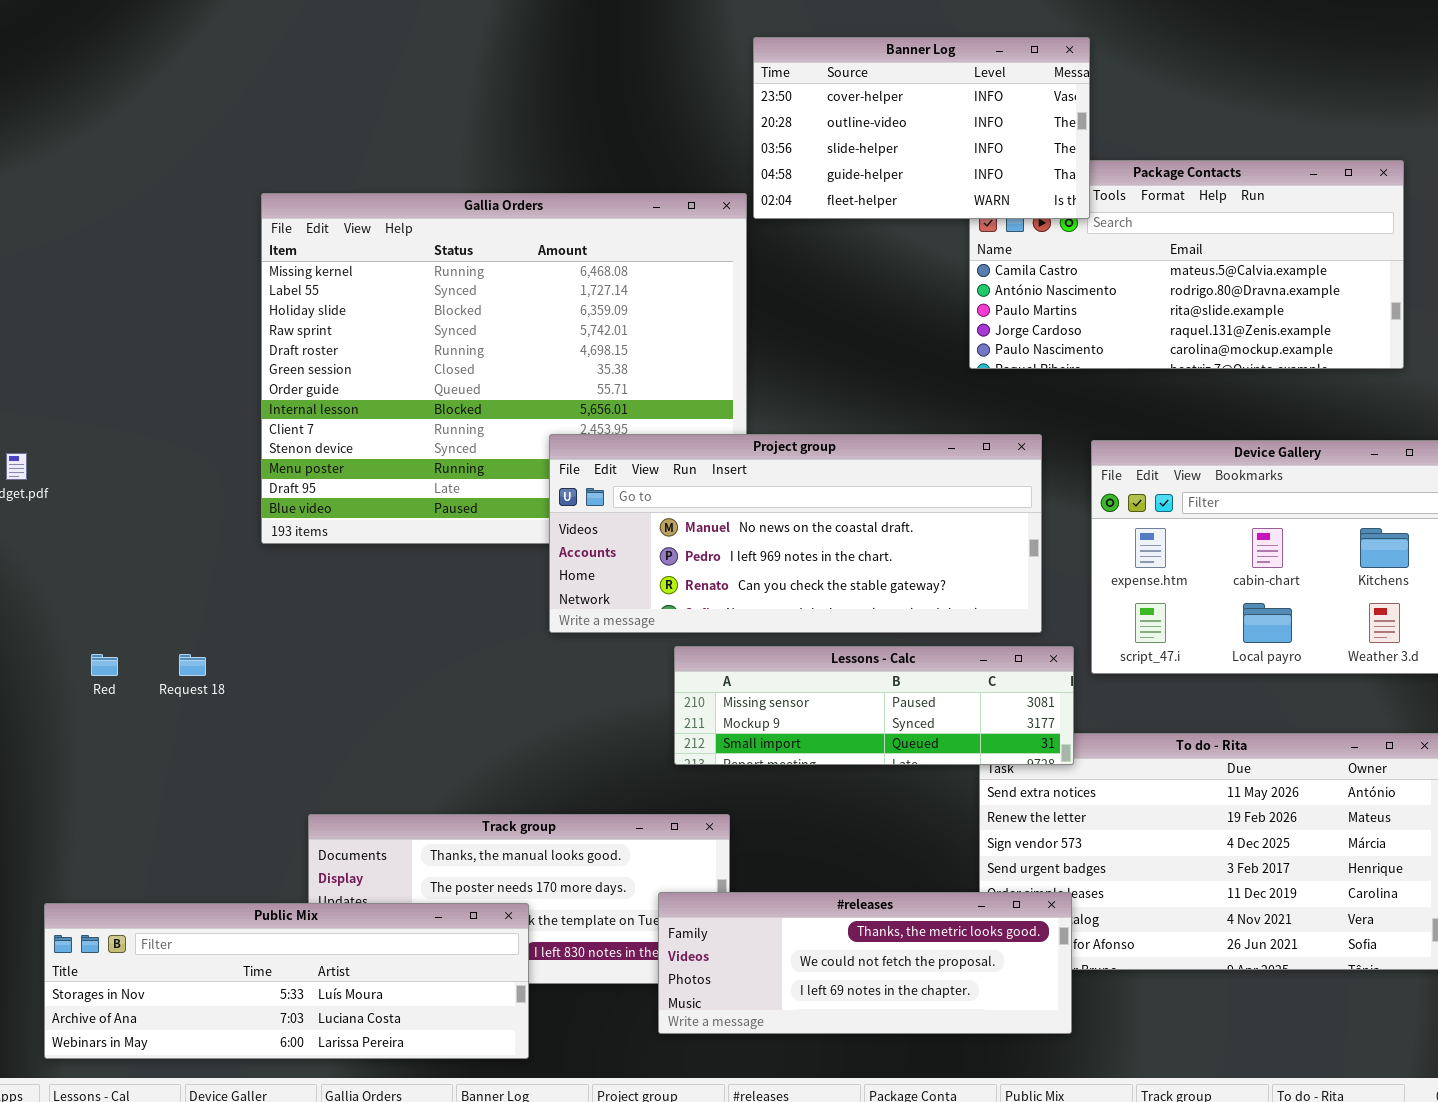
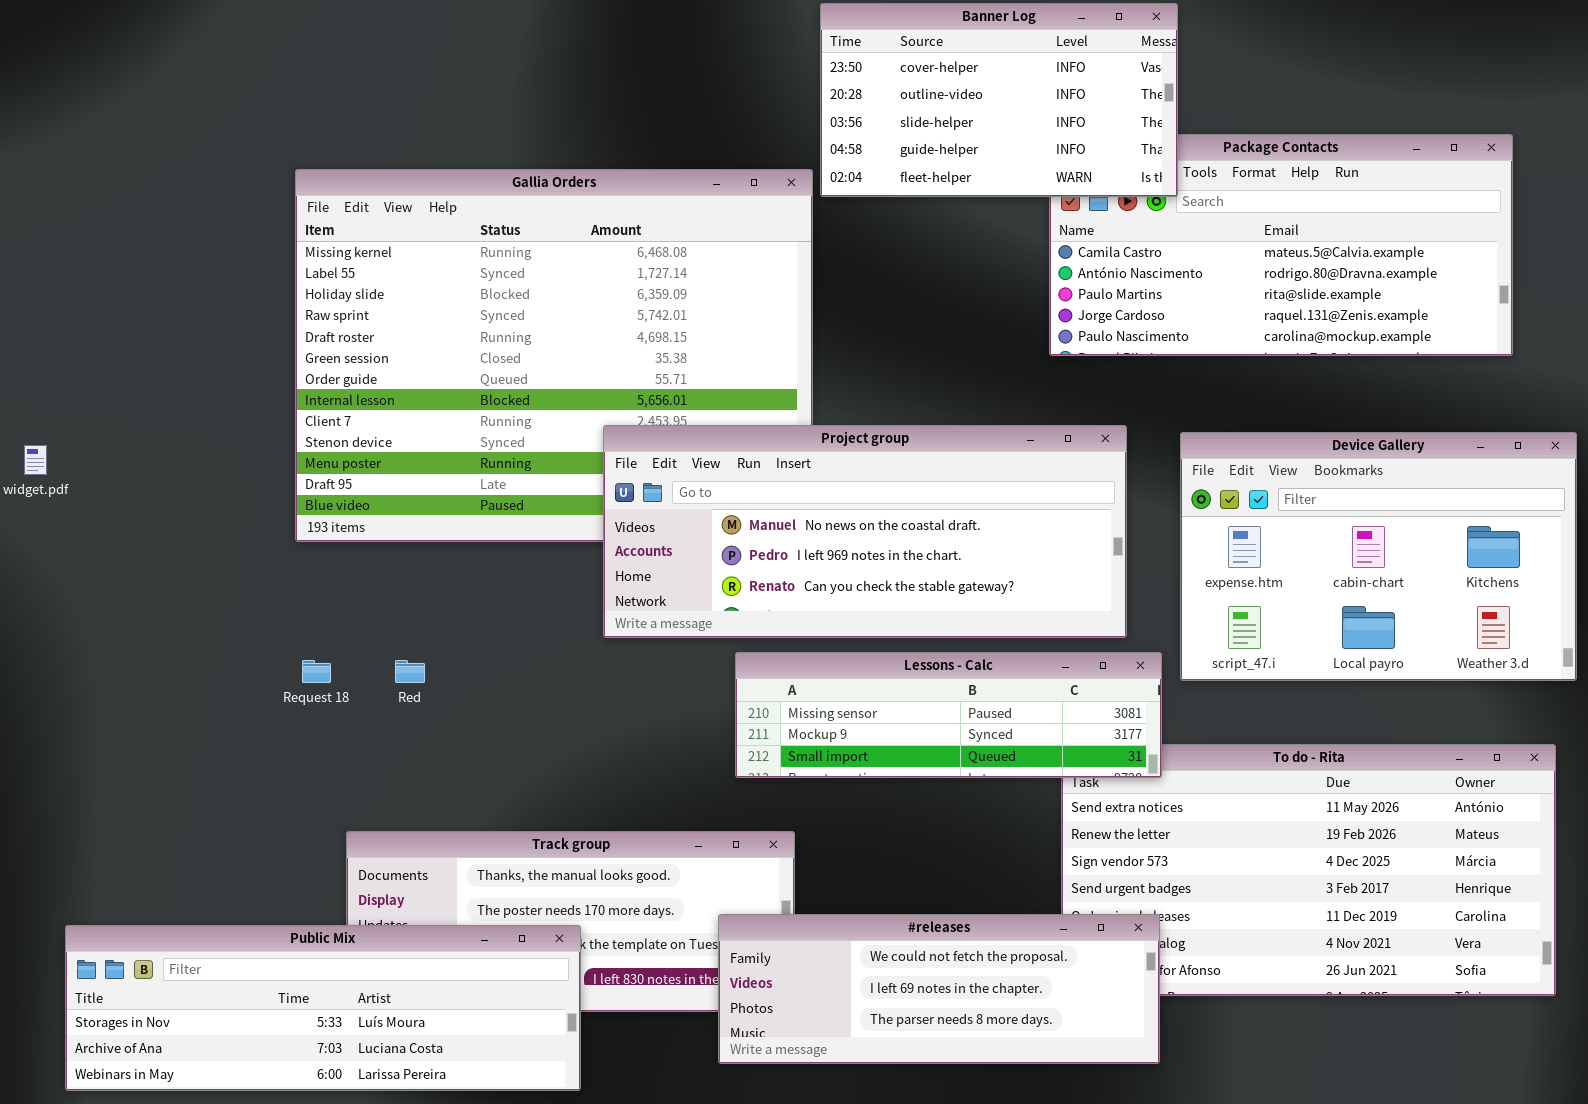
Red: [91,654,118,676] -> [395,660,425,683], moved
Request 18: [179,654,206,676] -> [302,660,331,683], moved
#releases: [658,892,1072,1034] -> [718,914,1160,1064], scrolled down 1 row

